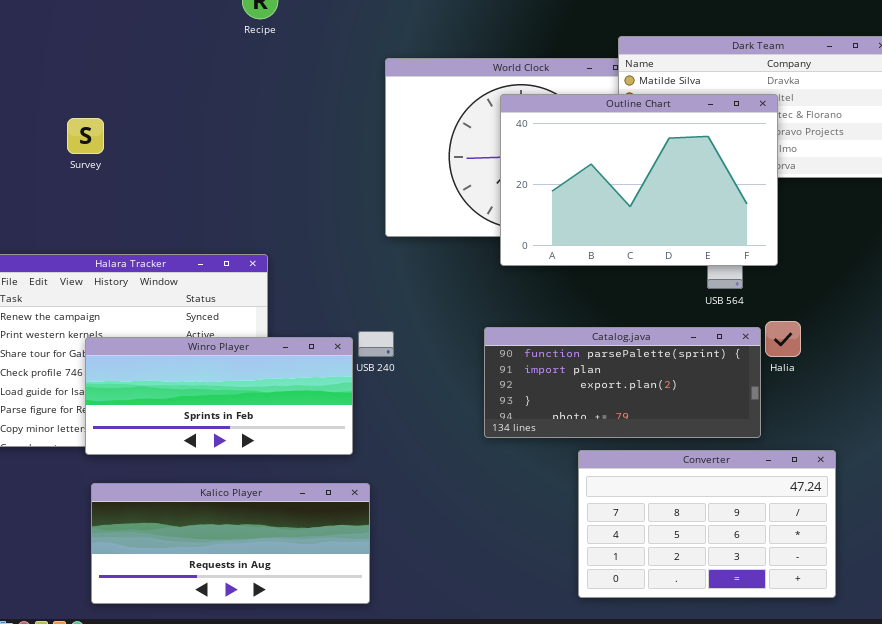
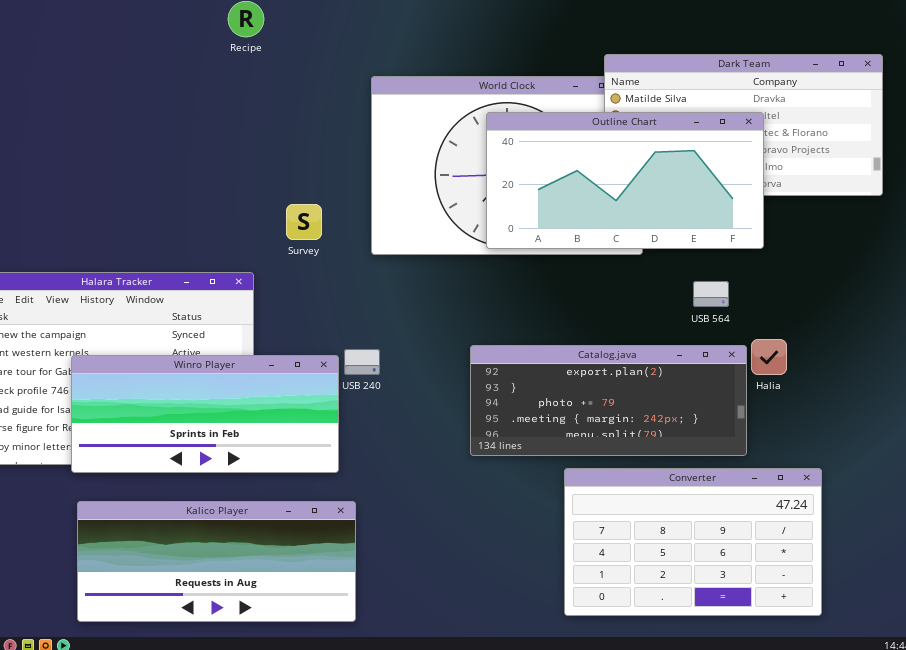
Outline Chart: [500,94,778,266] -> [486,112,764,249], resized
Survey: [67,118,104,154] -> [286,204,322,240], moved
Catalog.java: [484,327,761,438] -> [470,345,747,456], scrolled down 2 rows

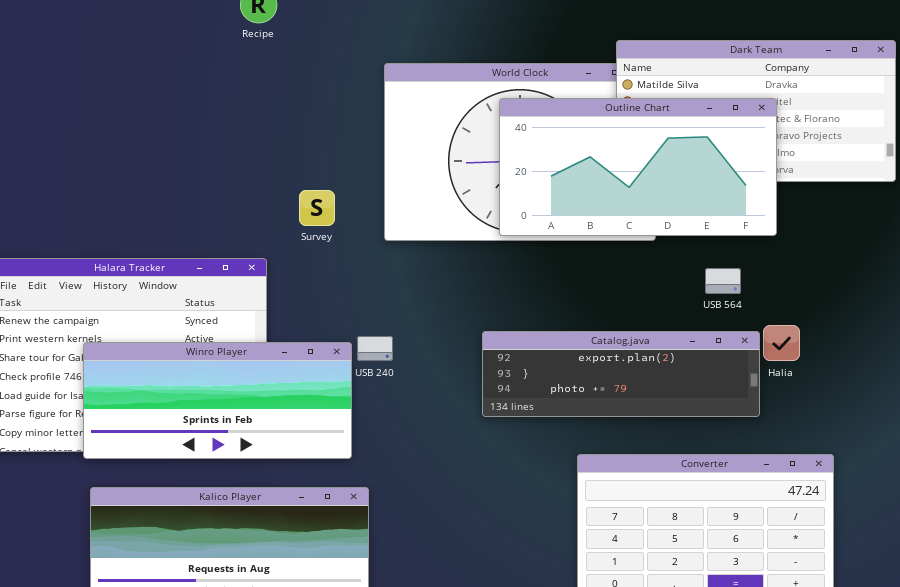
Catalog.java: [470,345,747,456] -> [482,331,760,417], resized

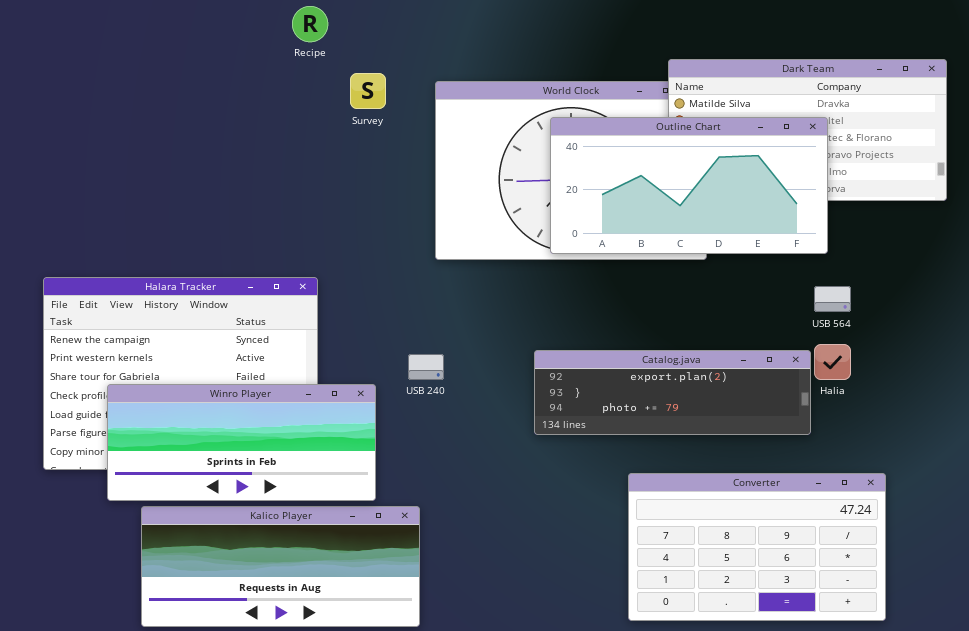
Survey: [299,190,335,226] -> [350,73,386,109], moved
USB 564: [705,268,741,294] -> [814,286,851,312], moved
Winro Player: [83,342,352,459] -> [107,384,376,501], moved

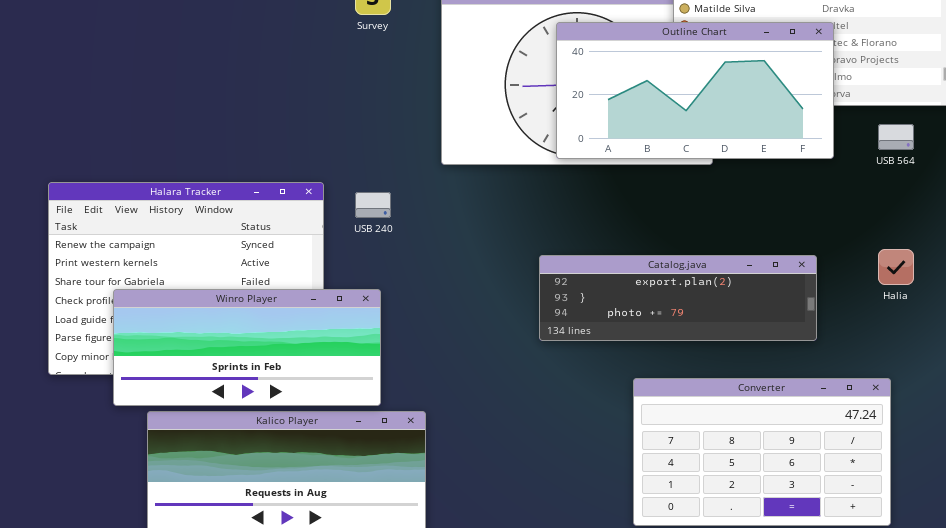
USB 564: [814,286,851,312] -> [878,124,914,150], moved
Halia: [814,344,851,380] -> [878,249,914,285], moved
USB 240: [408,354,444,380] -> [355,192,391,218], moved

